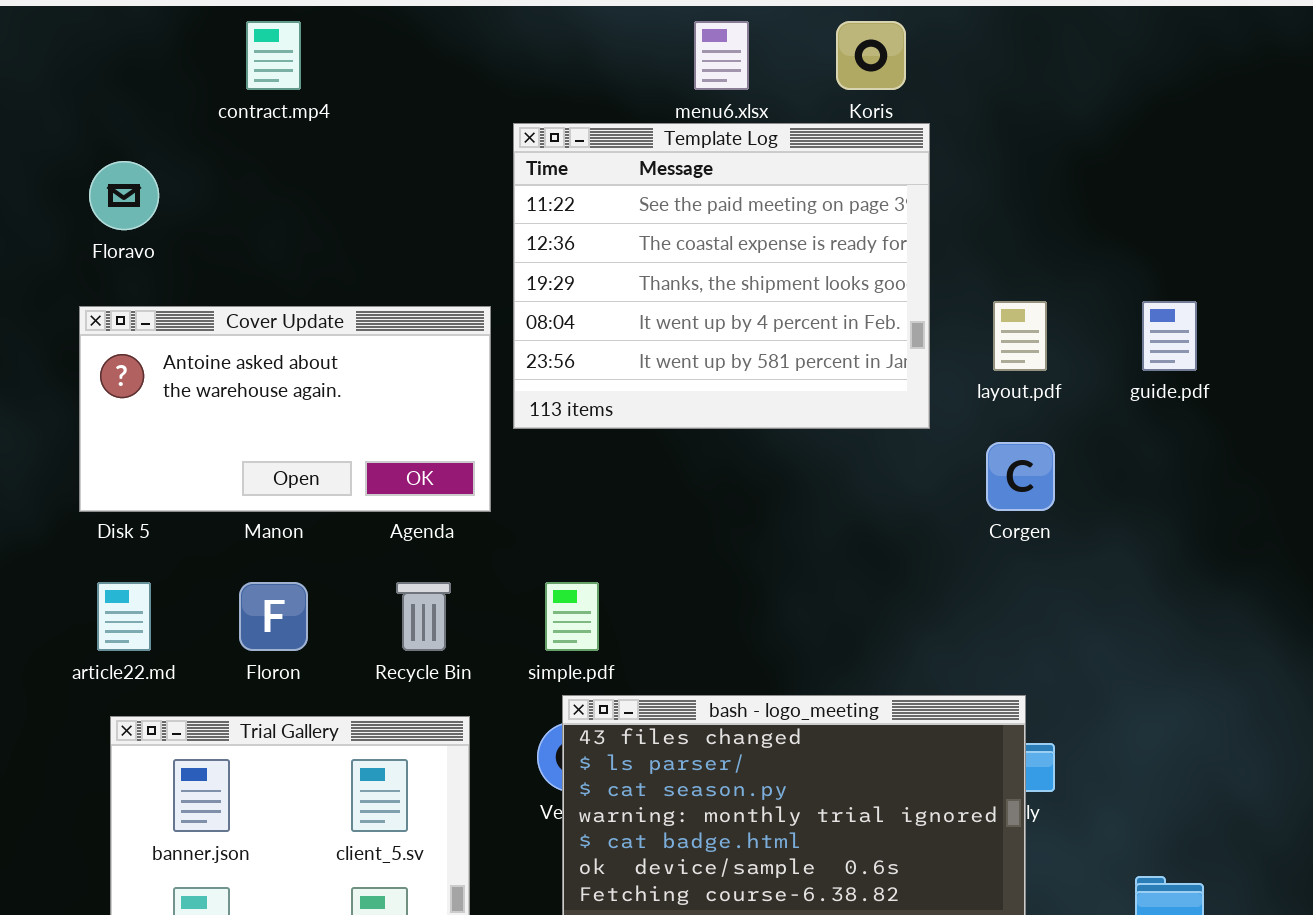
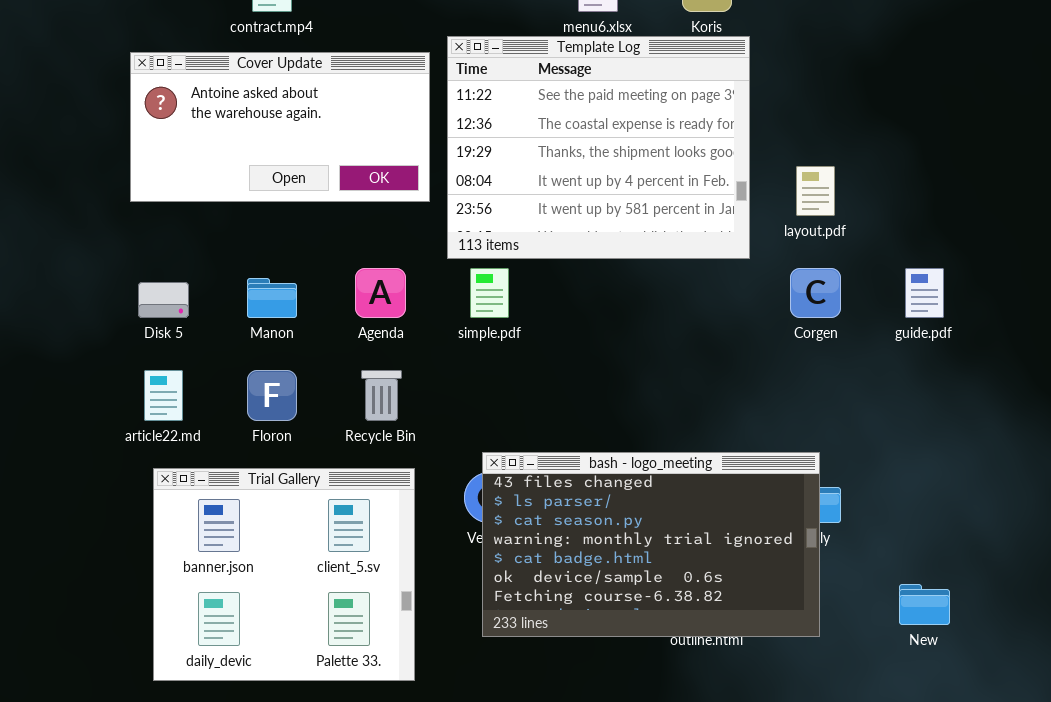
guide.pdf: [1142,301,1197,371] -> [905,268,944,318], moved
Cover Update: [79,306,491,512] -> [130,52,430,202], moved
simple.pdf: [545,582,599,651] -> [470,268,509,318], moved

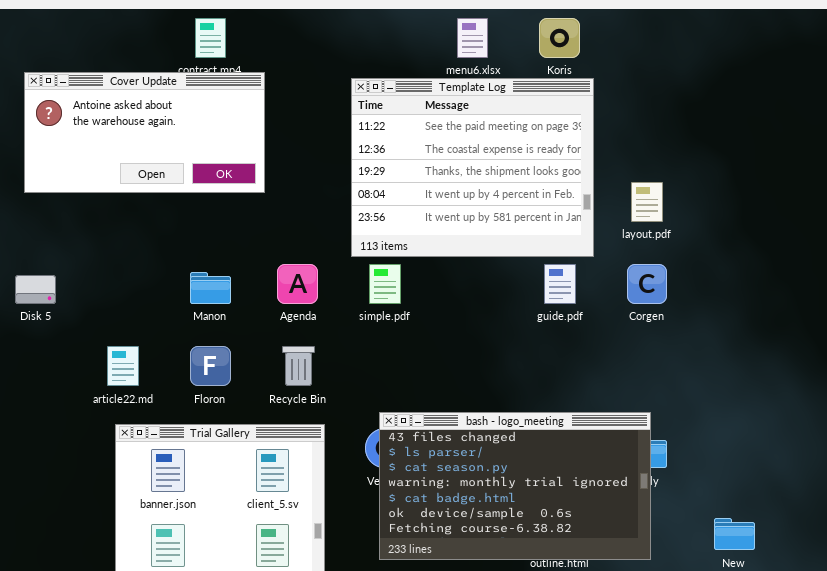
Cover Update: [130,52,430,202] -> [24,72,265,193], moved
guide.pdf: [905,268,944,318] -> [544,264,576,304], moved
Disk 5: [138,282,189,318] -> [15,275,56,304], moved

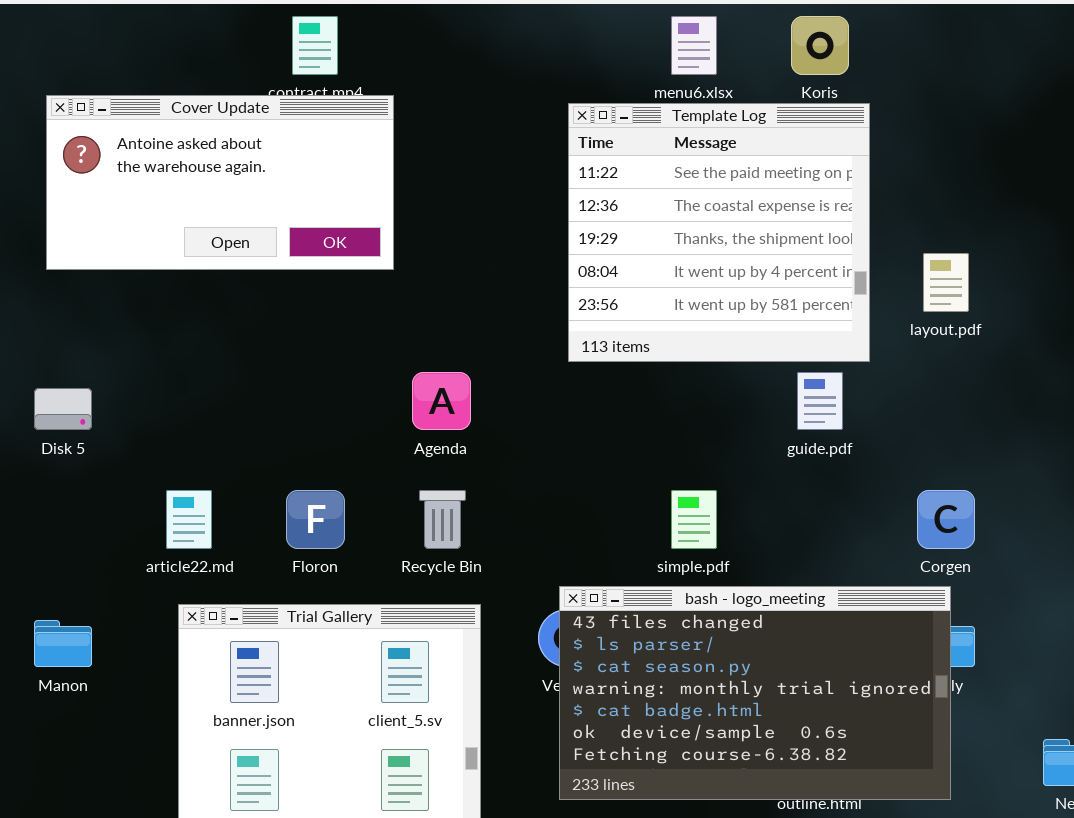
Template Log: [351,78,594,257] -> [568,103,870,362], resized
simple.pdf: [369,264,401,304] -> [671,490,717,549], moved
Corgen: [627,264,667,304] -> [917,490,975,549], moved
Manon: [190,272,231,304] -> [34,620,92,667], moved

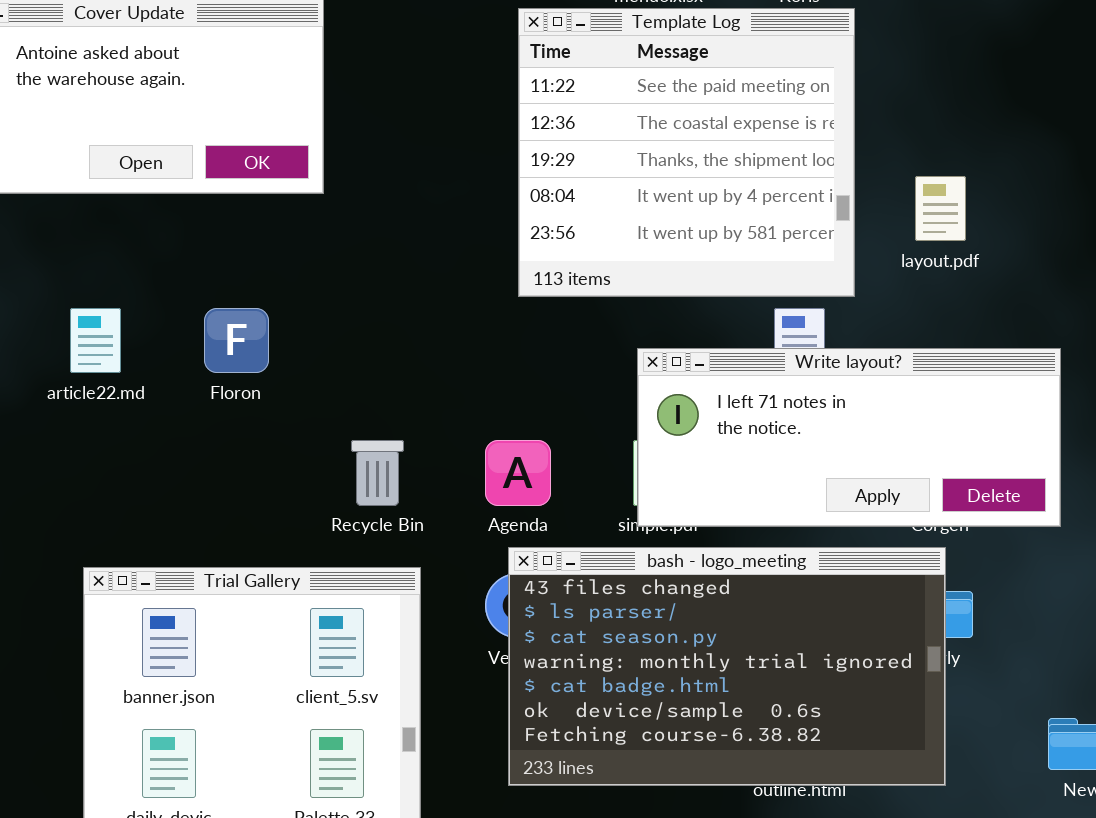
Agenda: [412,372,471,430] -> [485,440,551,506], moved
Write layout?: none -> [637,348,1061,527], opened
article22.md: [166,490,212,549] -> [70,308,121,373], moved
Floron: [286,490,345,549] -> [204,308,269,373], moved

